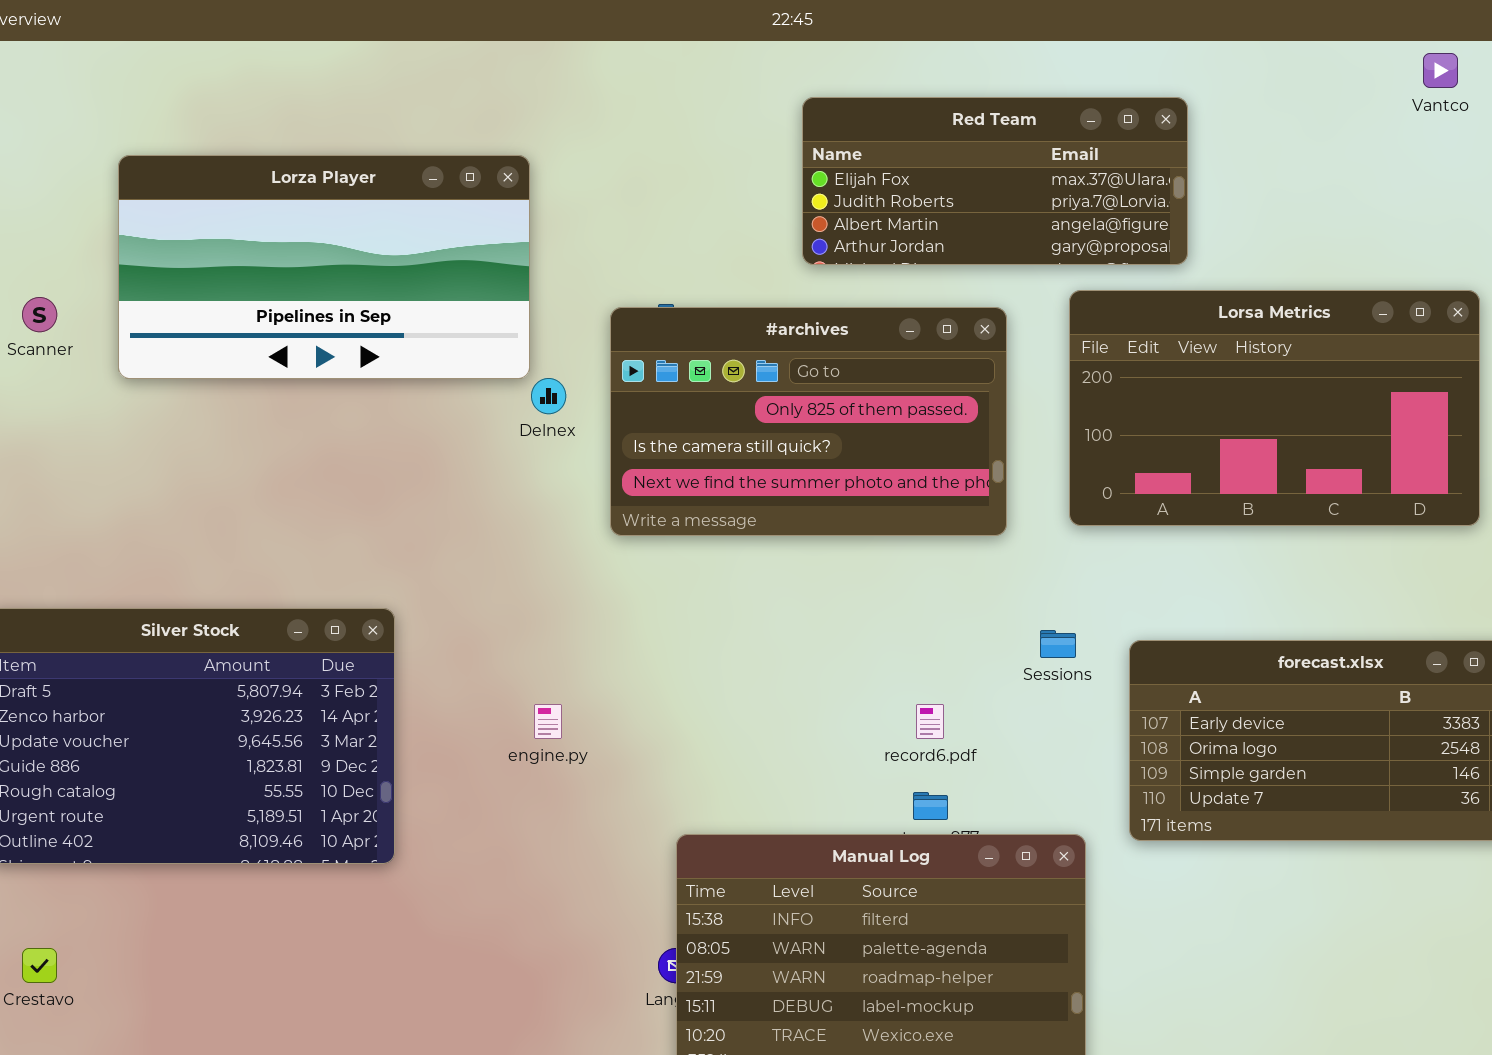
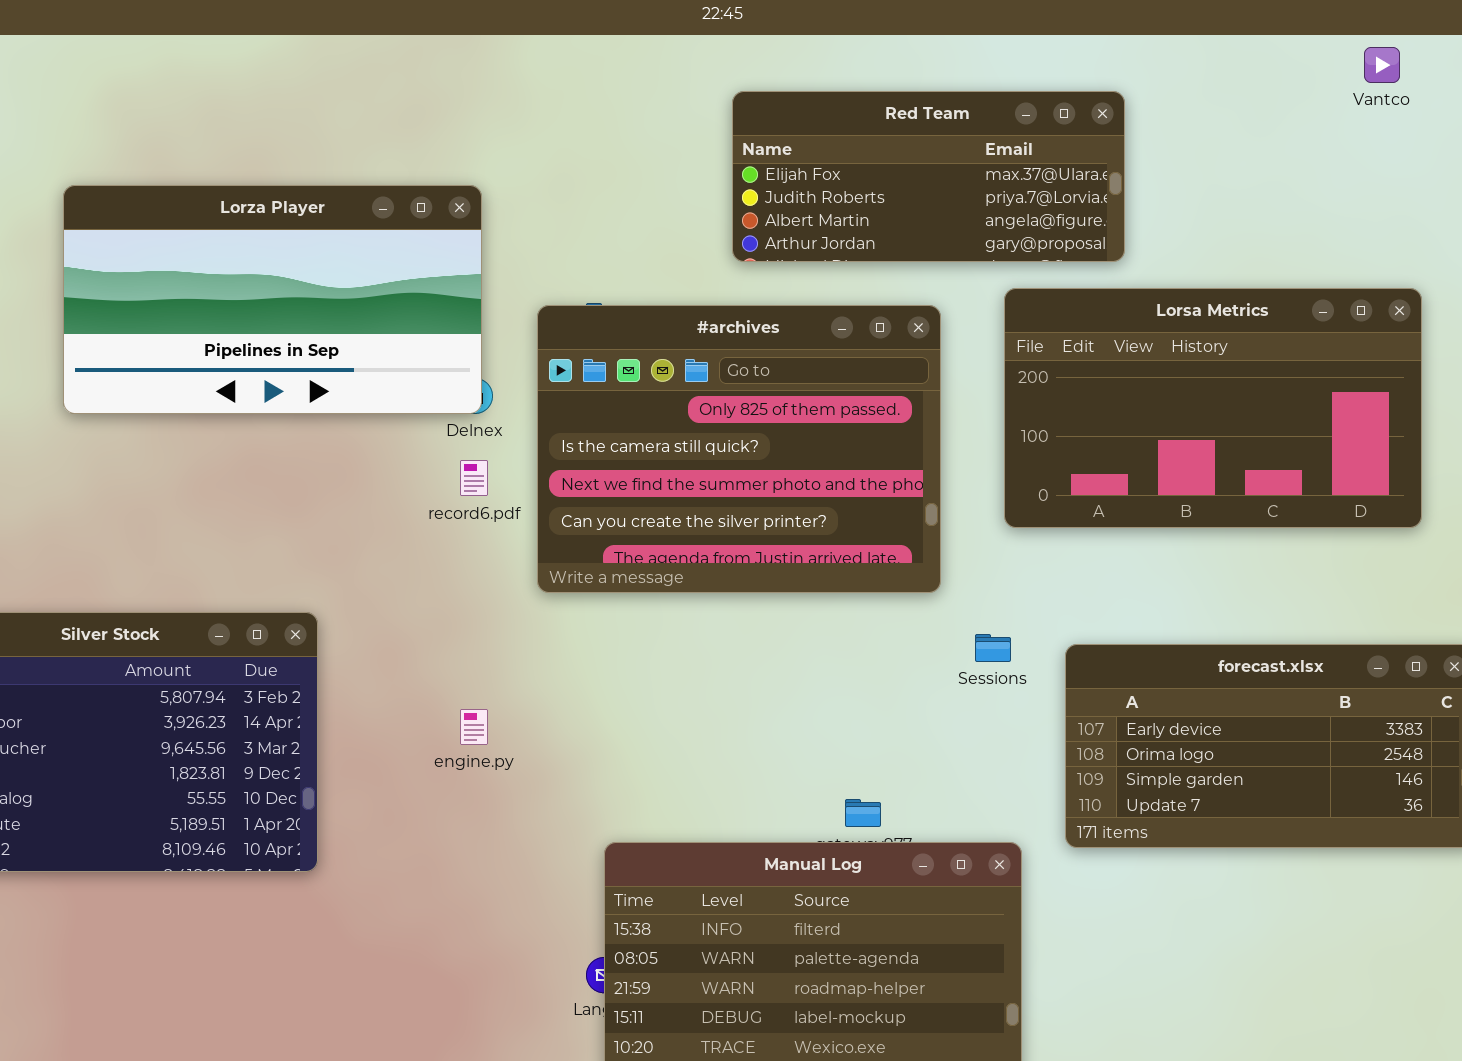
Lorza Player: [118,155,530,379] -> [63,185,482,414], moved
#archives: [610,307,1007,536] -> [537,305,941,593], resized
record6.pdf: [916,704,944,739] -> [460,460,488,496], moved

